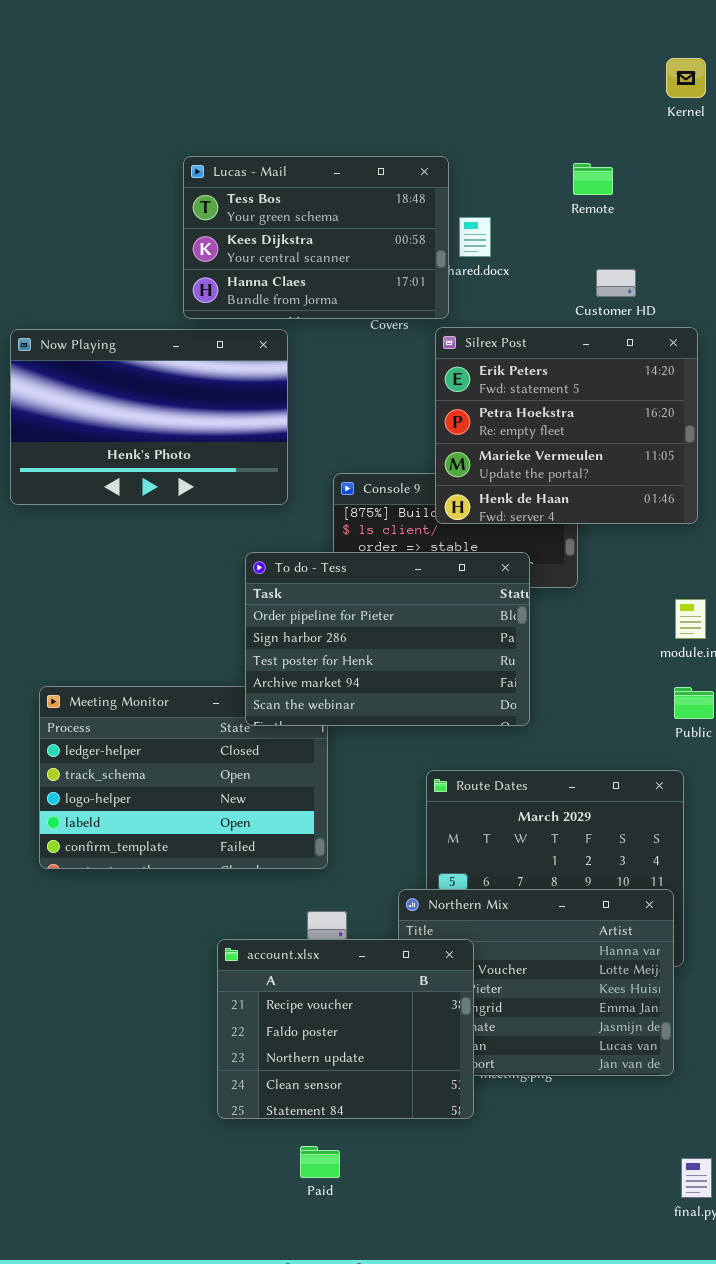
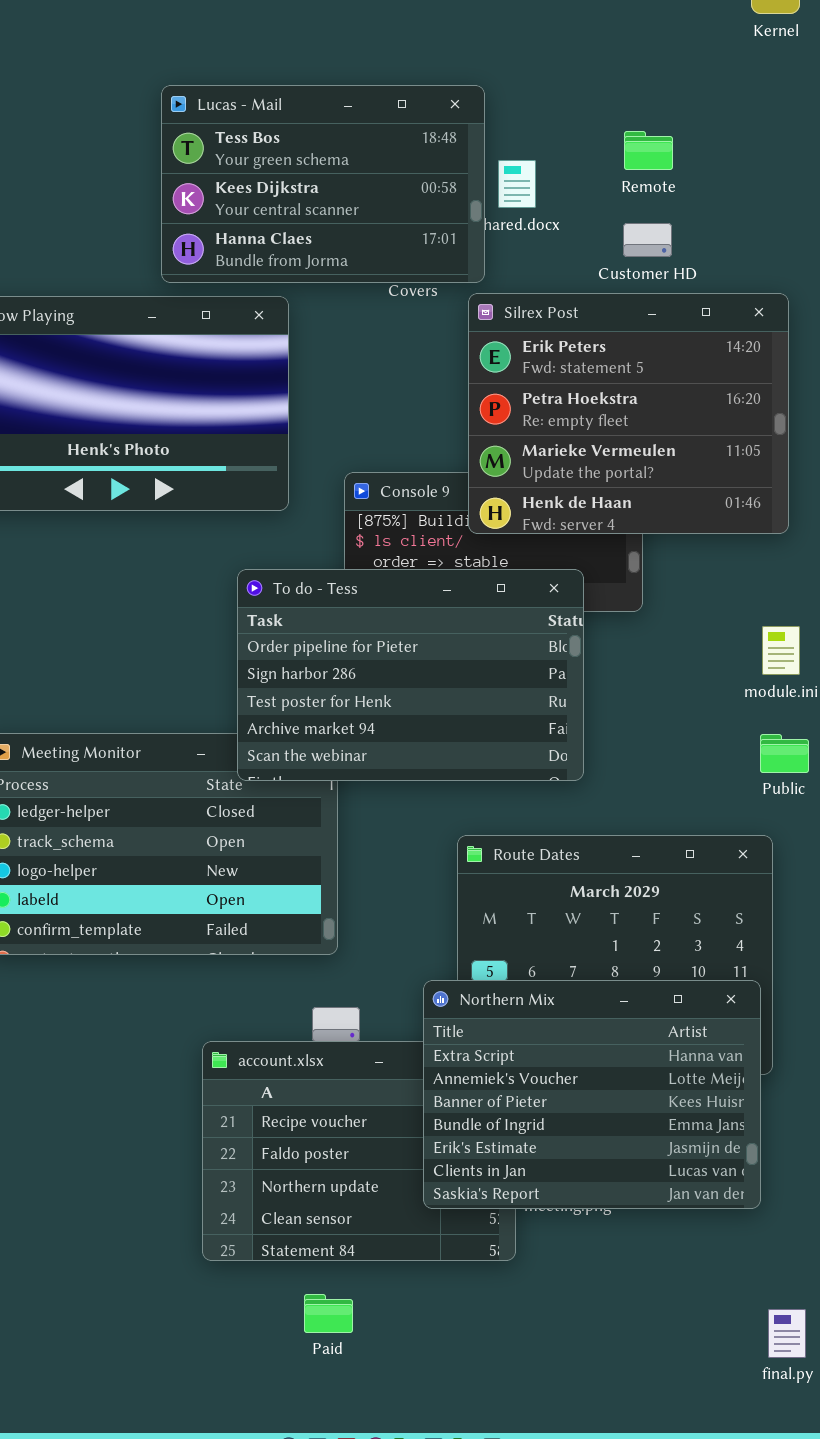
Remote: [573,163,613,195] -> [624,131,673,170], moved
Customer HD: [596,269,636,297] -> [623,223,672,257], moved
Northern Mix: [398,889,674,1076] -> [423,980,761,1209], raised

